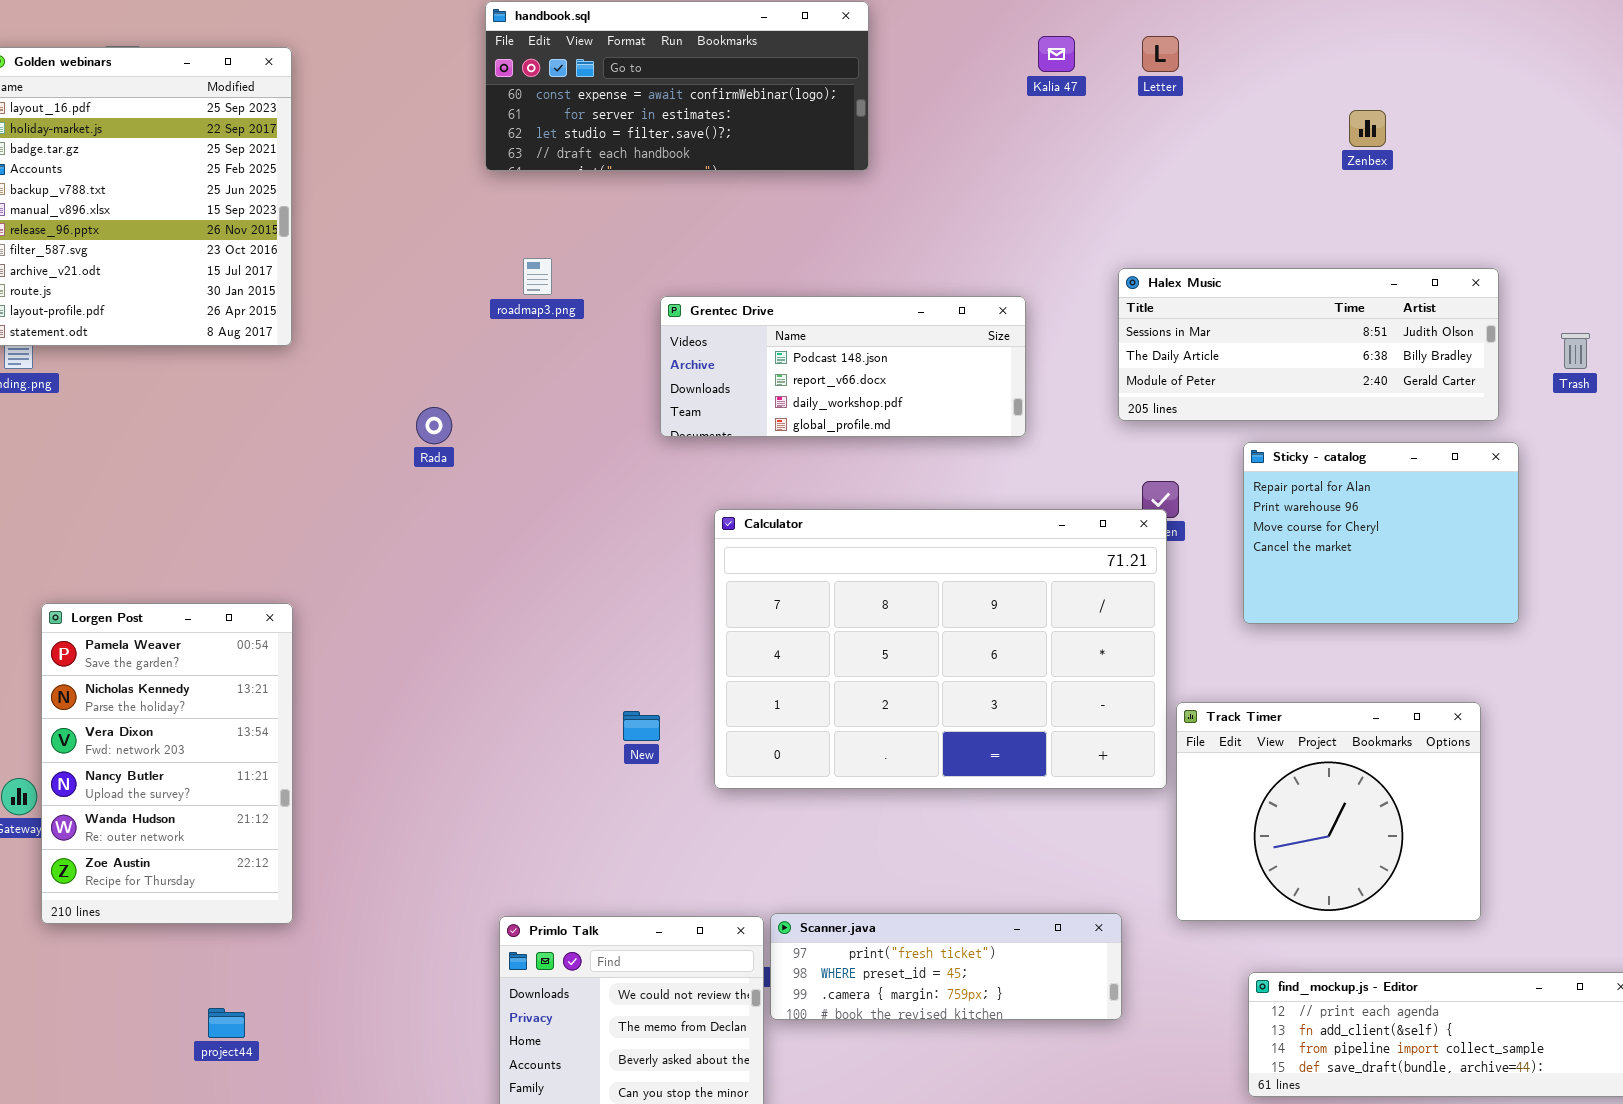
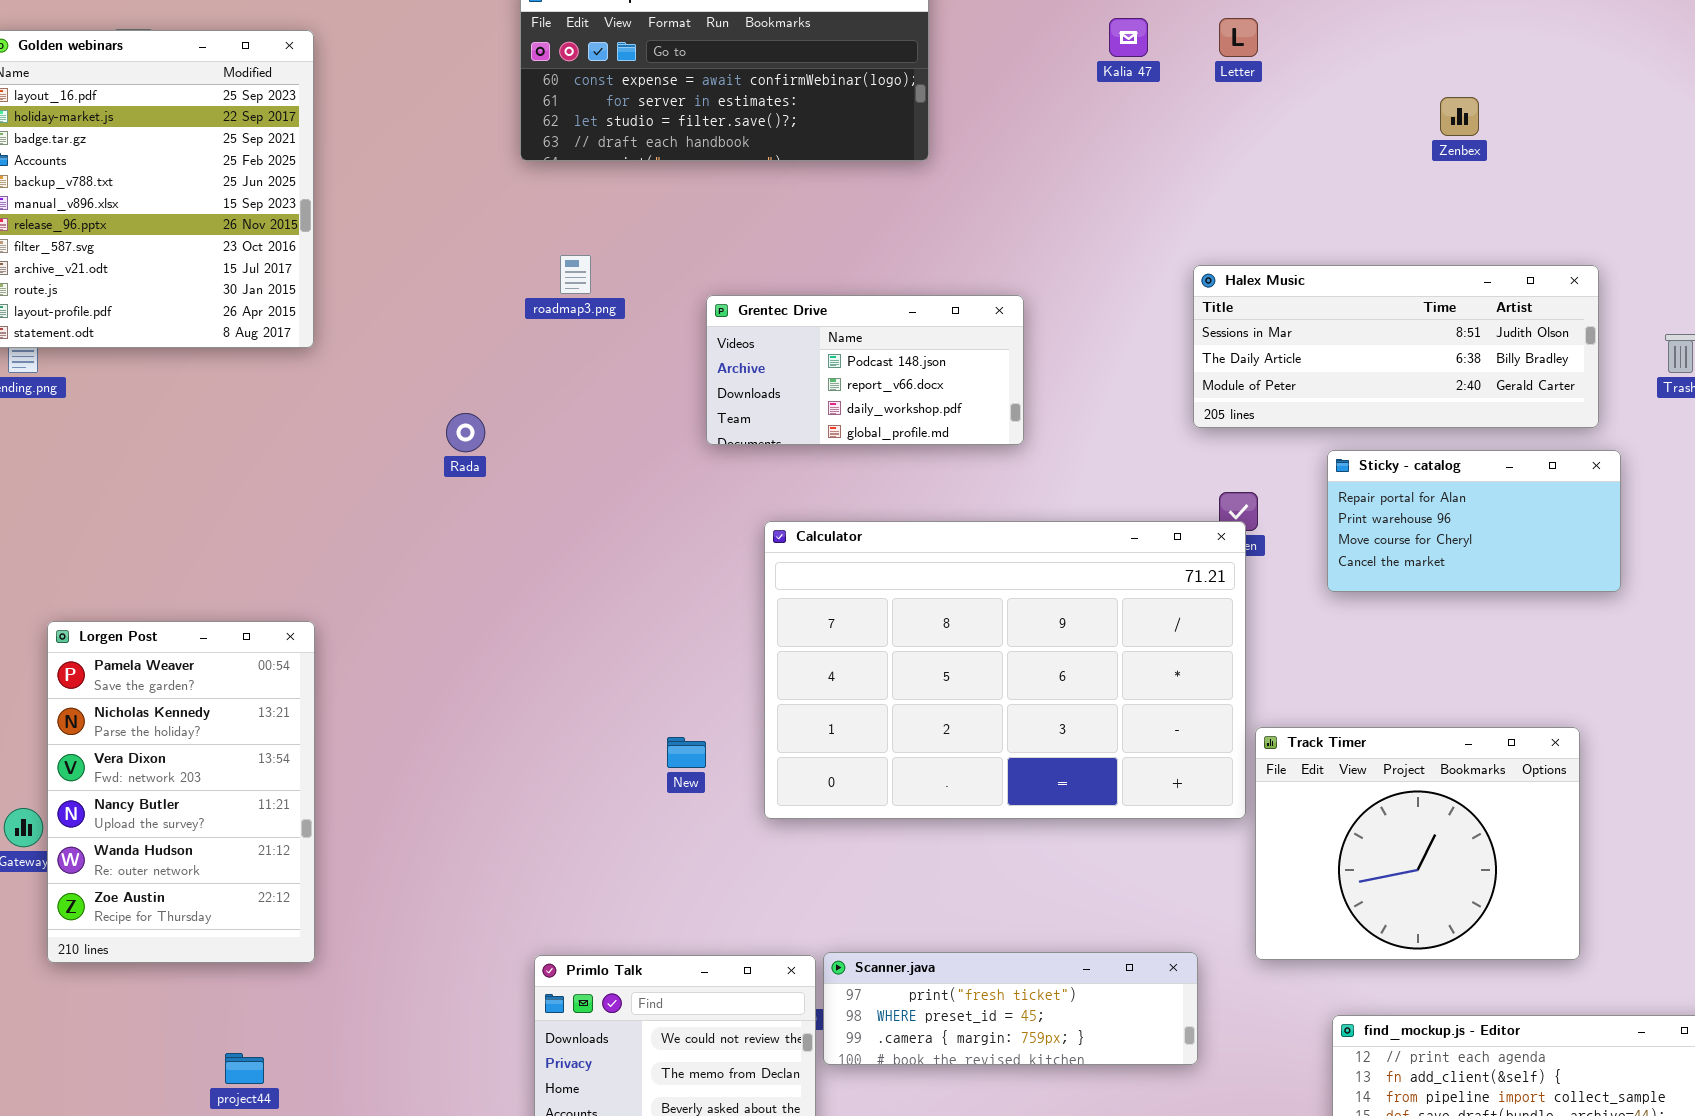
Grentec Drive: [660,296,1026,437] -> [706,295,1024,445], resized
Sticky - catalog: [1243,442,1519,624] -> [1327,450,1621,592], resized

